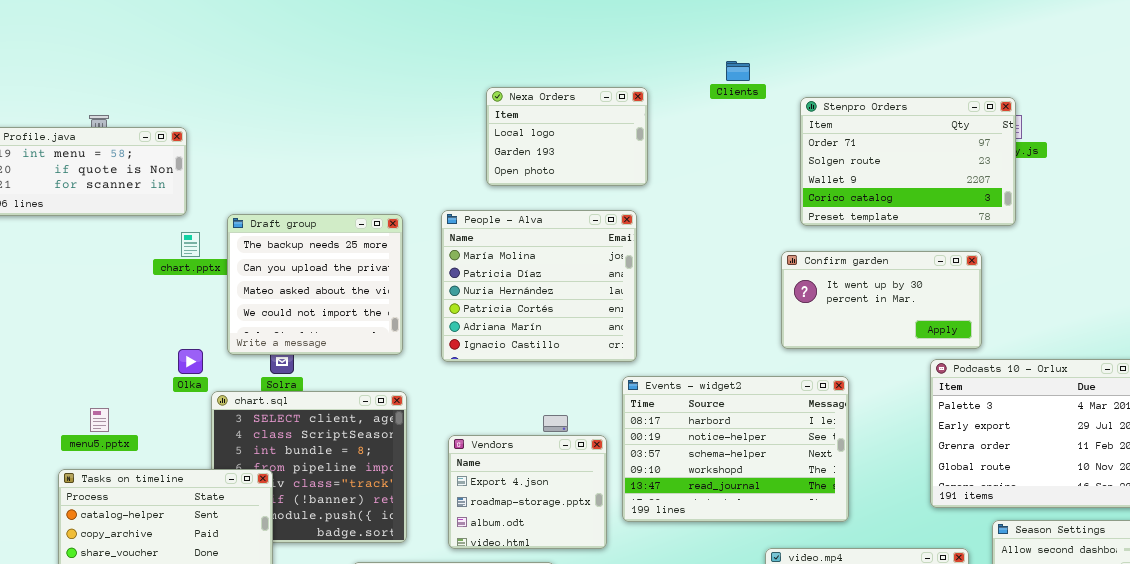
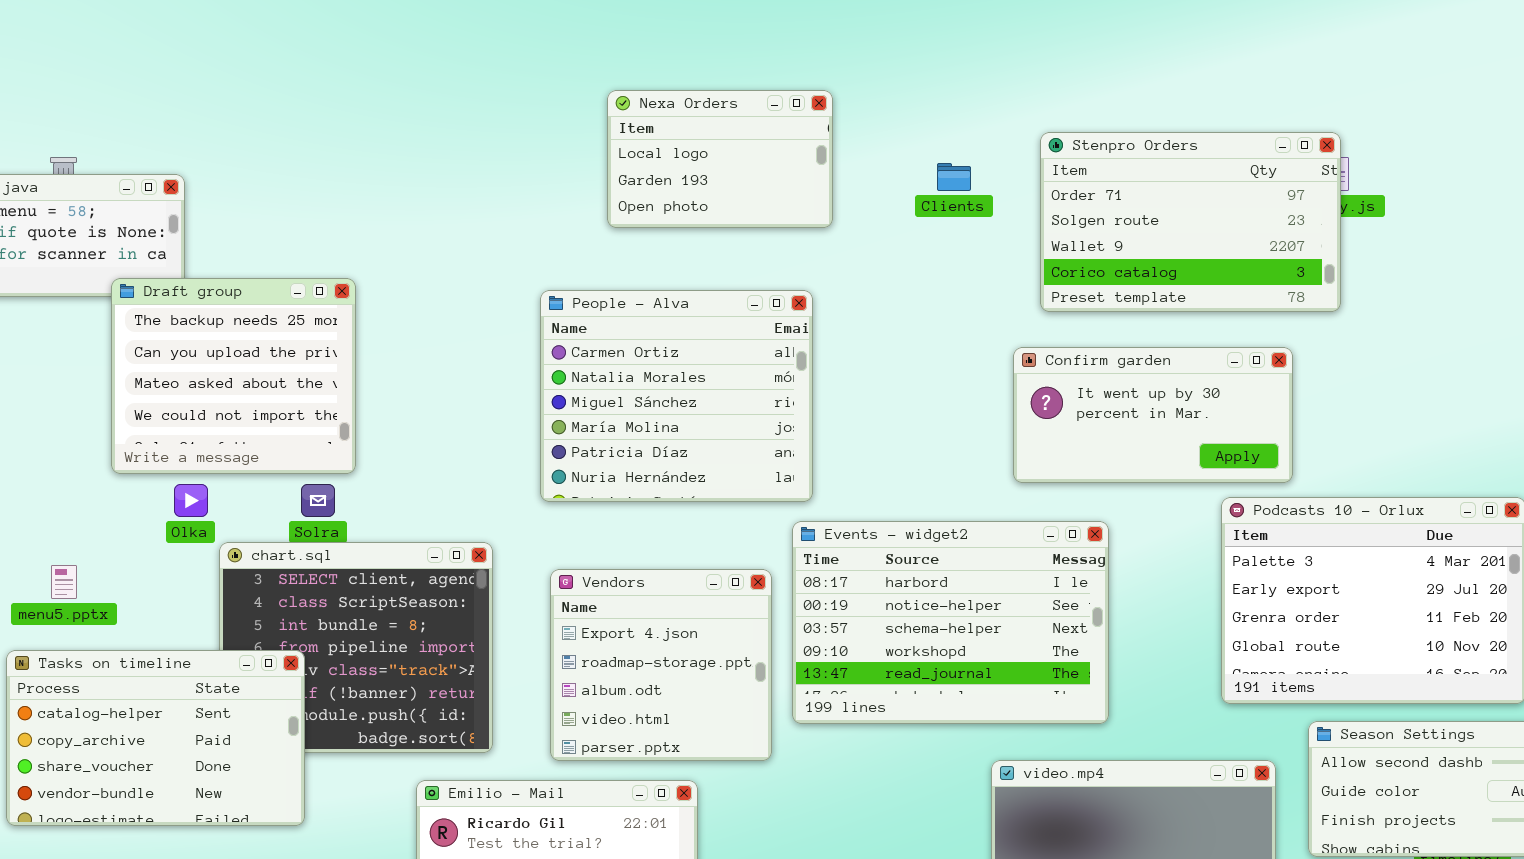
Clients: [726,61,750,81] -> [937,163,971,191], moved
Nexa Orders: [486,87,648,186] -> [607,90,833,228], moved
People - Alva: [441,210,637,362] -> [540,290,813,502], scrolled up 3 rows
Draft group: [227,214,403,355] -> [111,278,356,474], moved
Vendors: [448,435,607,549] -> [550,569,772,761], resized

